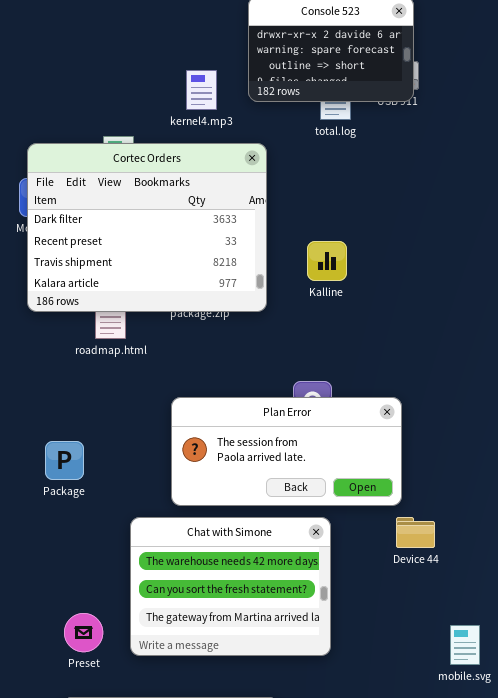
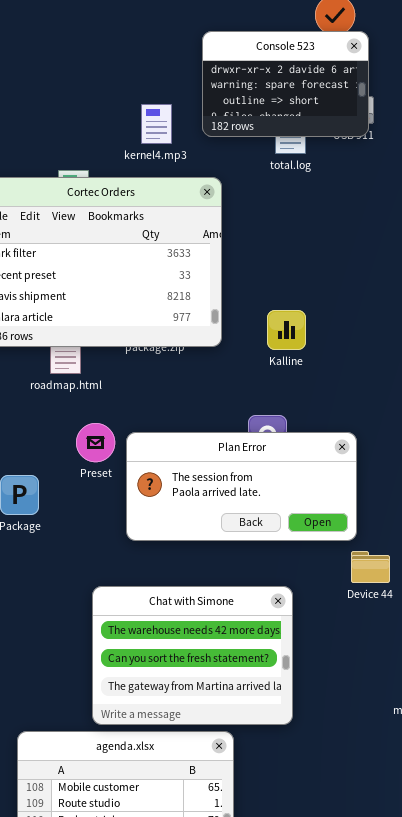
Kalline: [307,241,347,281] -> [267,310,306,350], moved
Chat with Simone: [130,517,331,656] -> [92,586,293,725], moved
Preset: [64,613,103,652] -> [76,423,115,462], moved

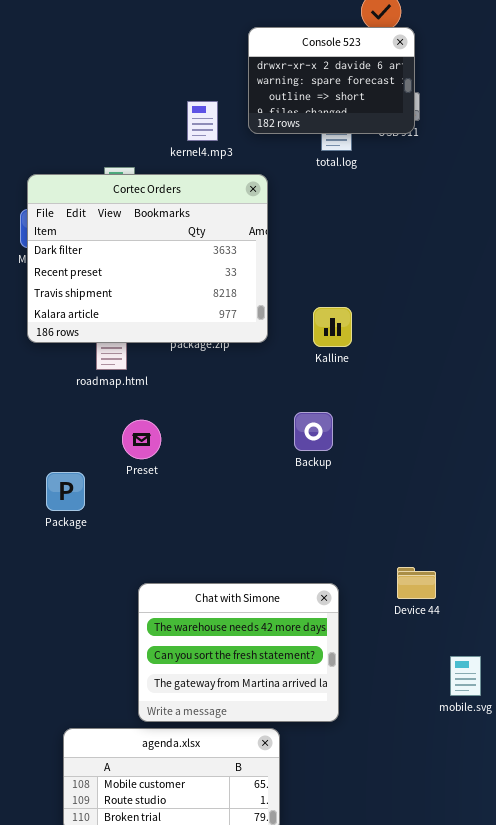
Plan Error: [126,432,357,541] -> none, closed
Device 44: [351,551,390,583] -> [397,567,436,599], moved

